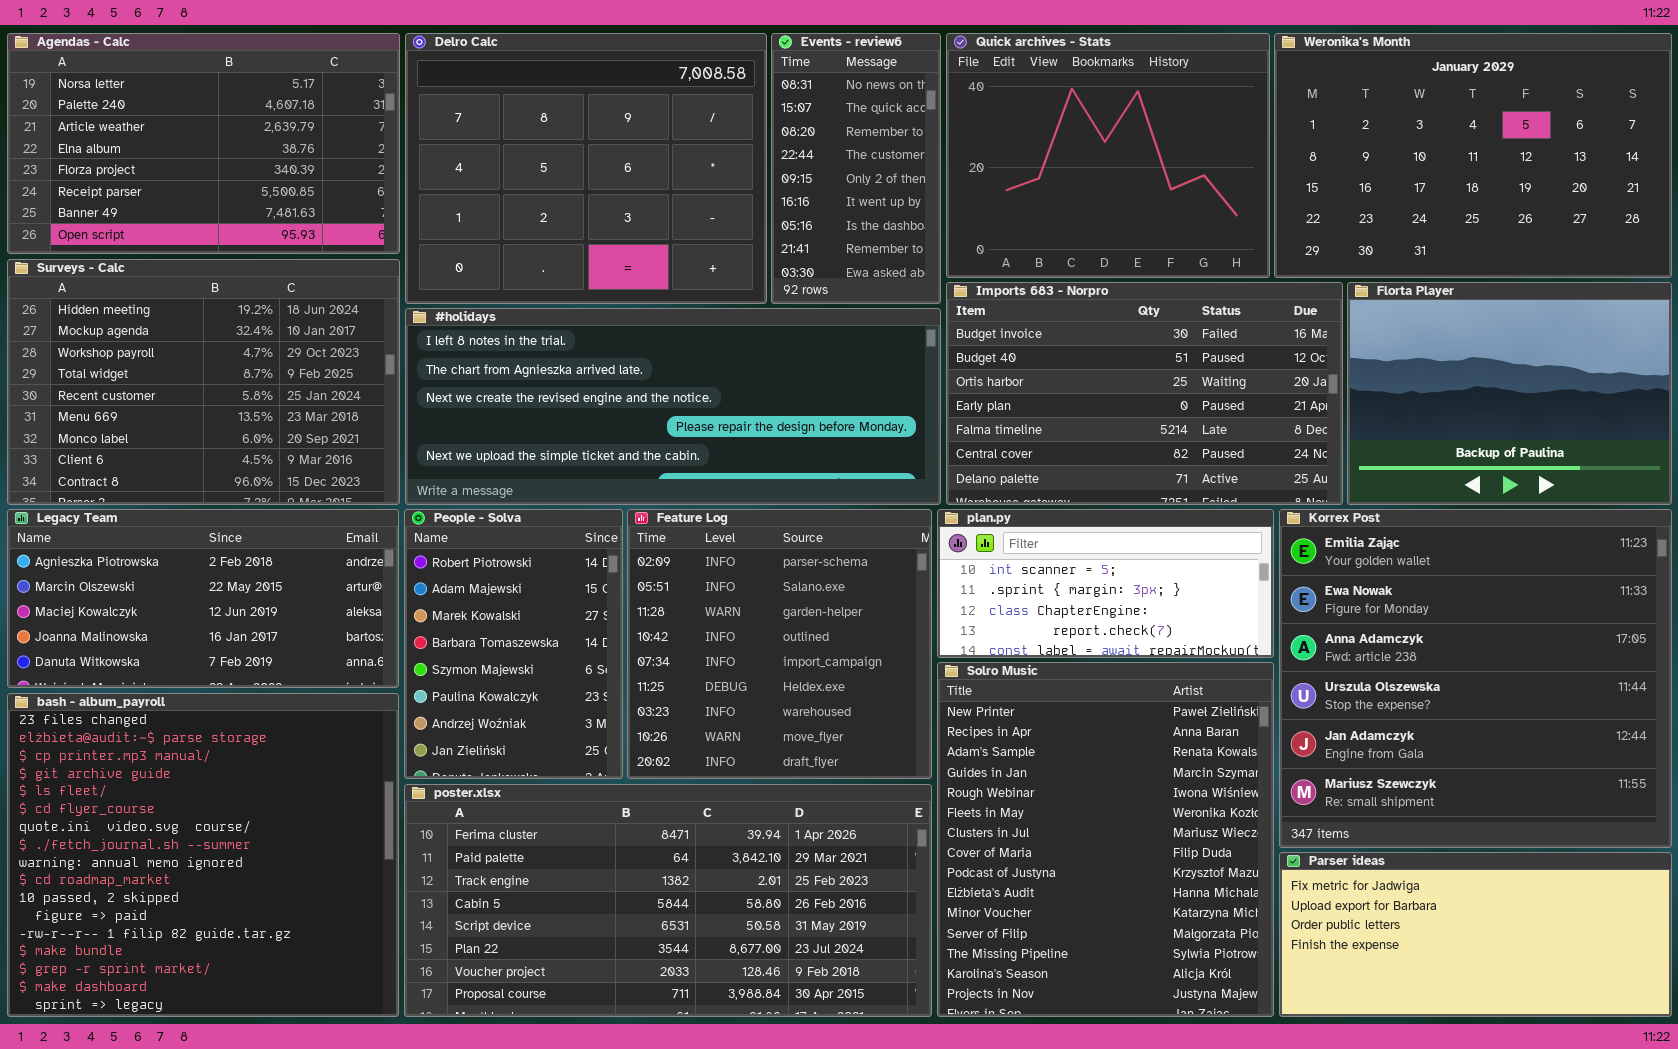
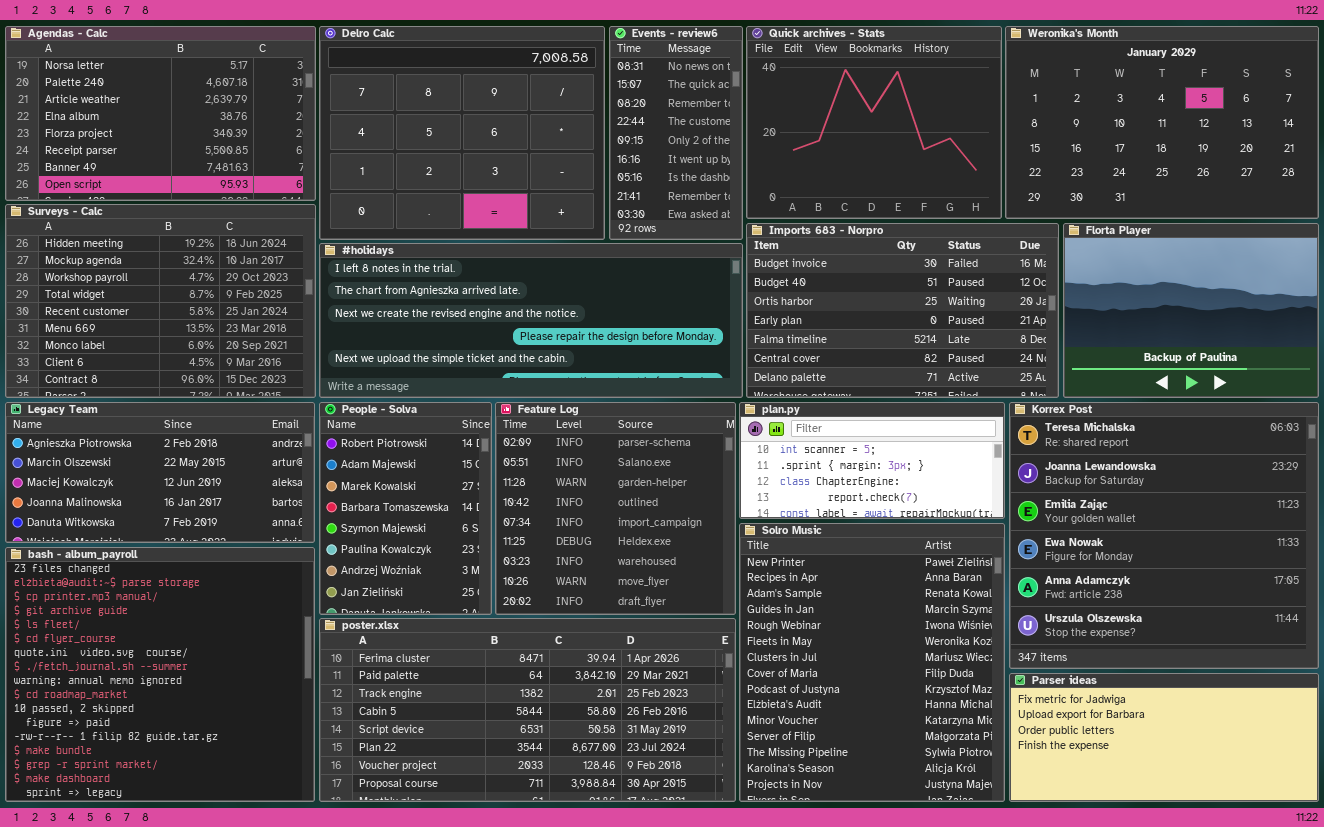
Korrex Post: [1279,509,1672,848] -> [1009,402,1319,669], scrolled up 2 rows

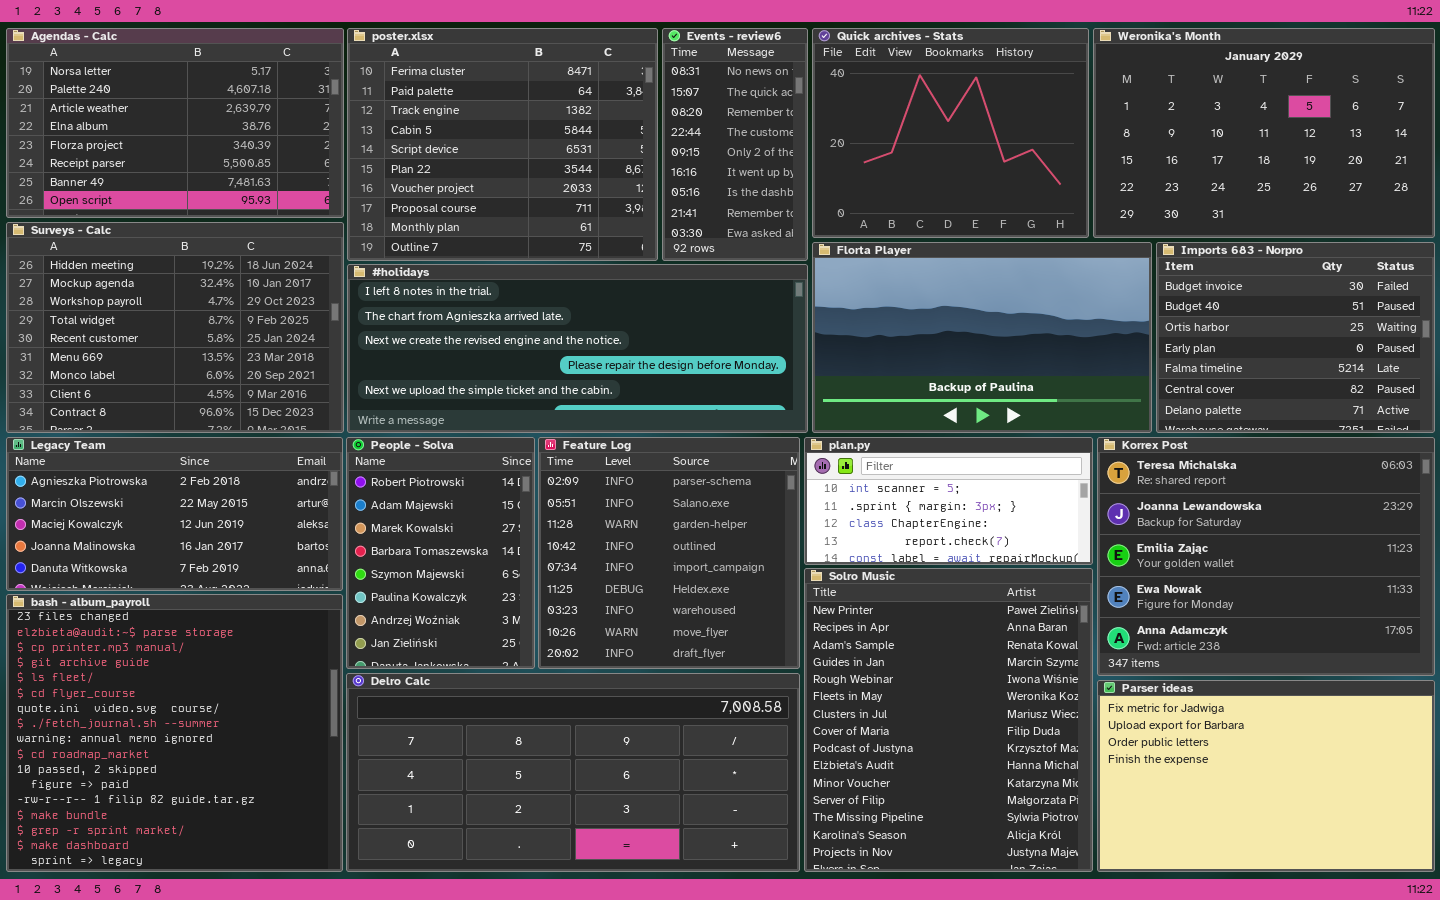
Delro Calc: [319,26,605,240] -> [346,673,800,872], moved, resized
Imports 683 - Norpro: [746,223,1059,398] -> [1156,242,1435,433], moved, resized
Florta Player: [1063,223,1319,398] -> [812,242,1152,433], moved, resized
Korrex Post: [1009,402,1319,669] -> [1097,437,1435,676], resized
poster.xlsx: [319,618,736,802] -> [347,28,658,261], moved, resized
Parser ideas: [1009,673,1319,802] -> [1097,680,1435,872], resized

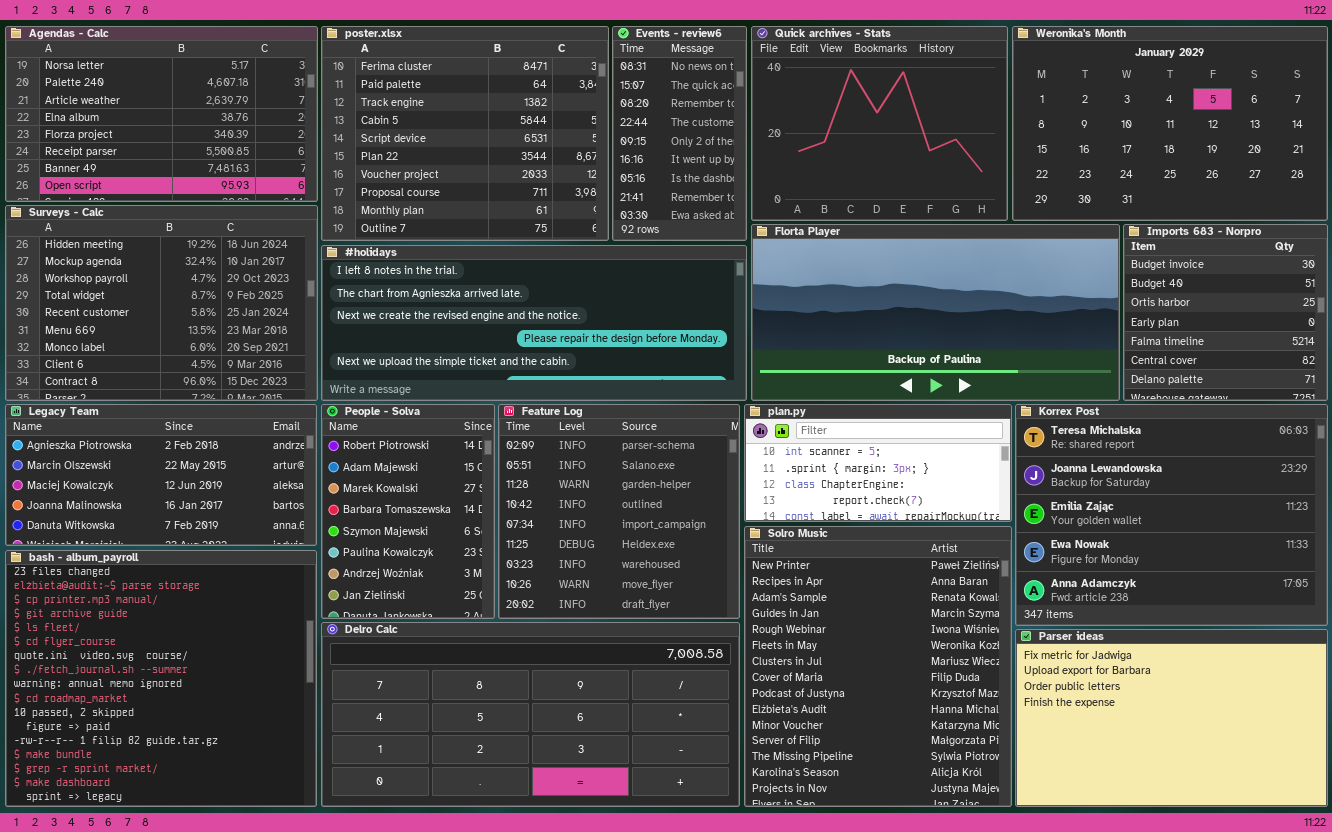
Florta Player: [812,242,1152,433] -> [751,224,1120,401], resized
Imports 683 - Norpro: [1156,242,1435,433] -> [1123,224,1328,401], resized

